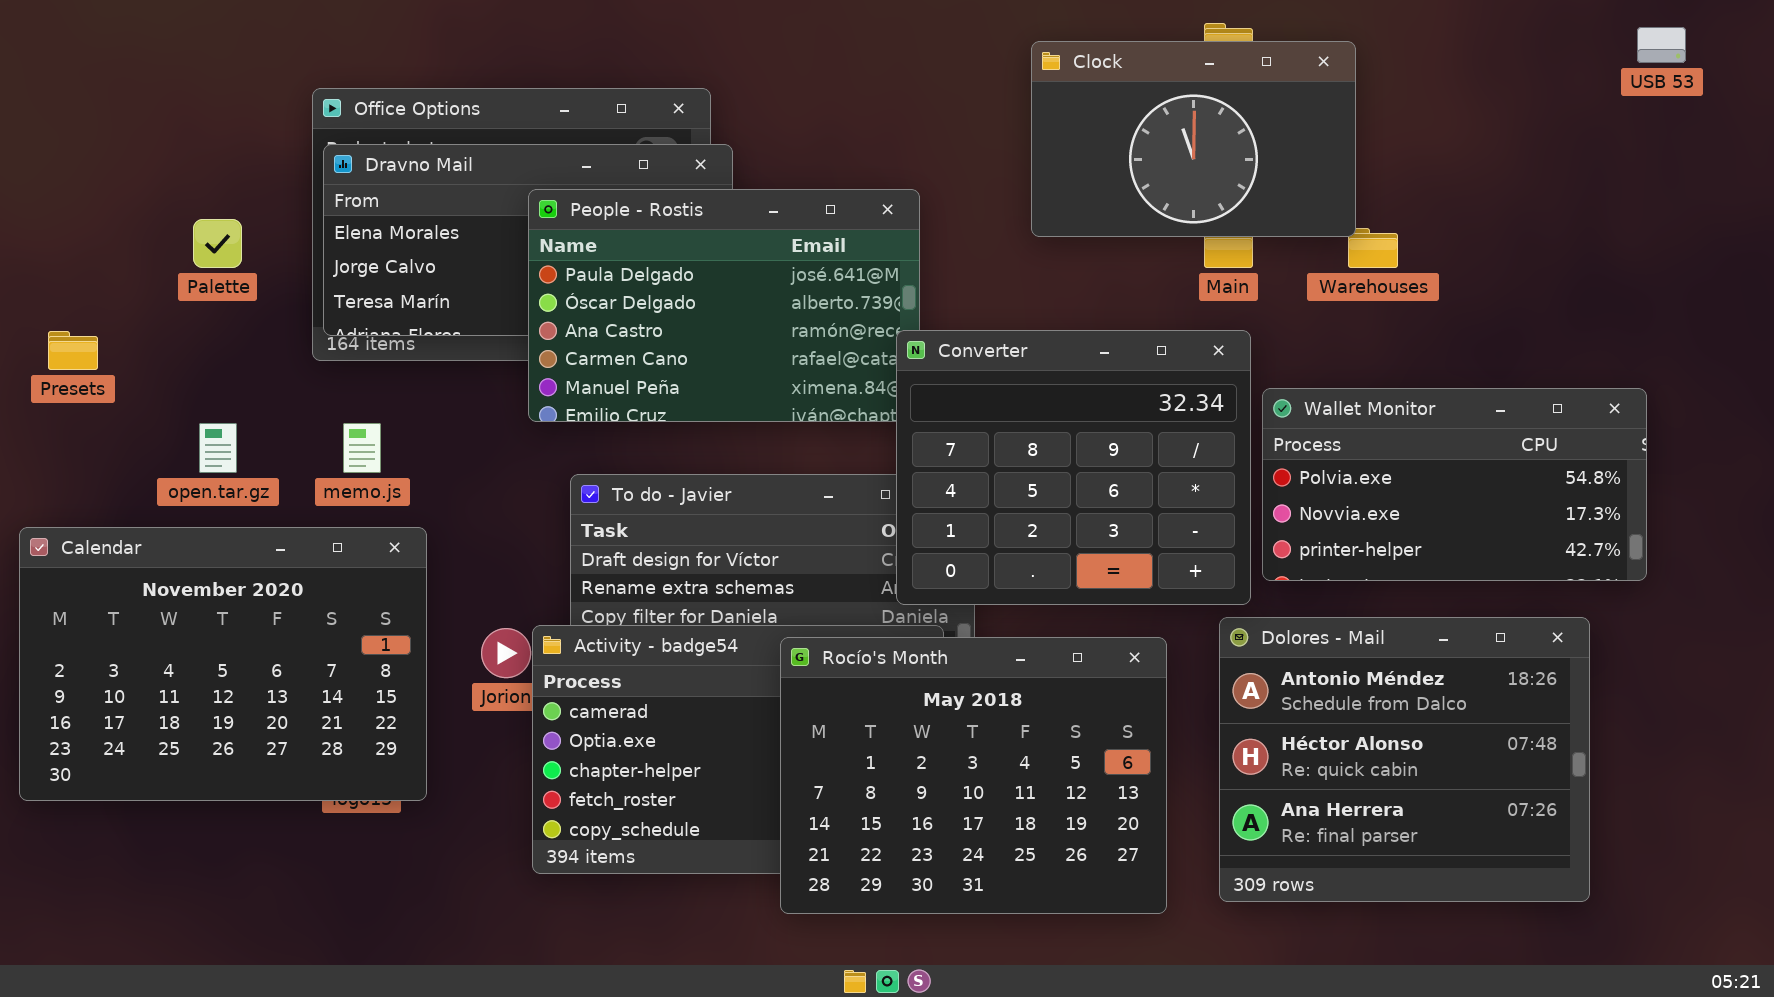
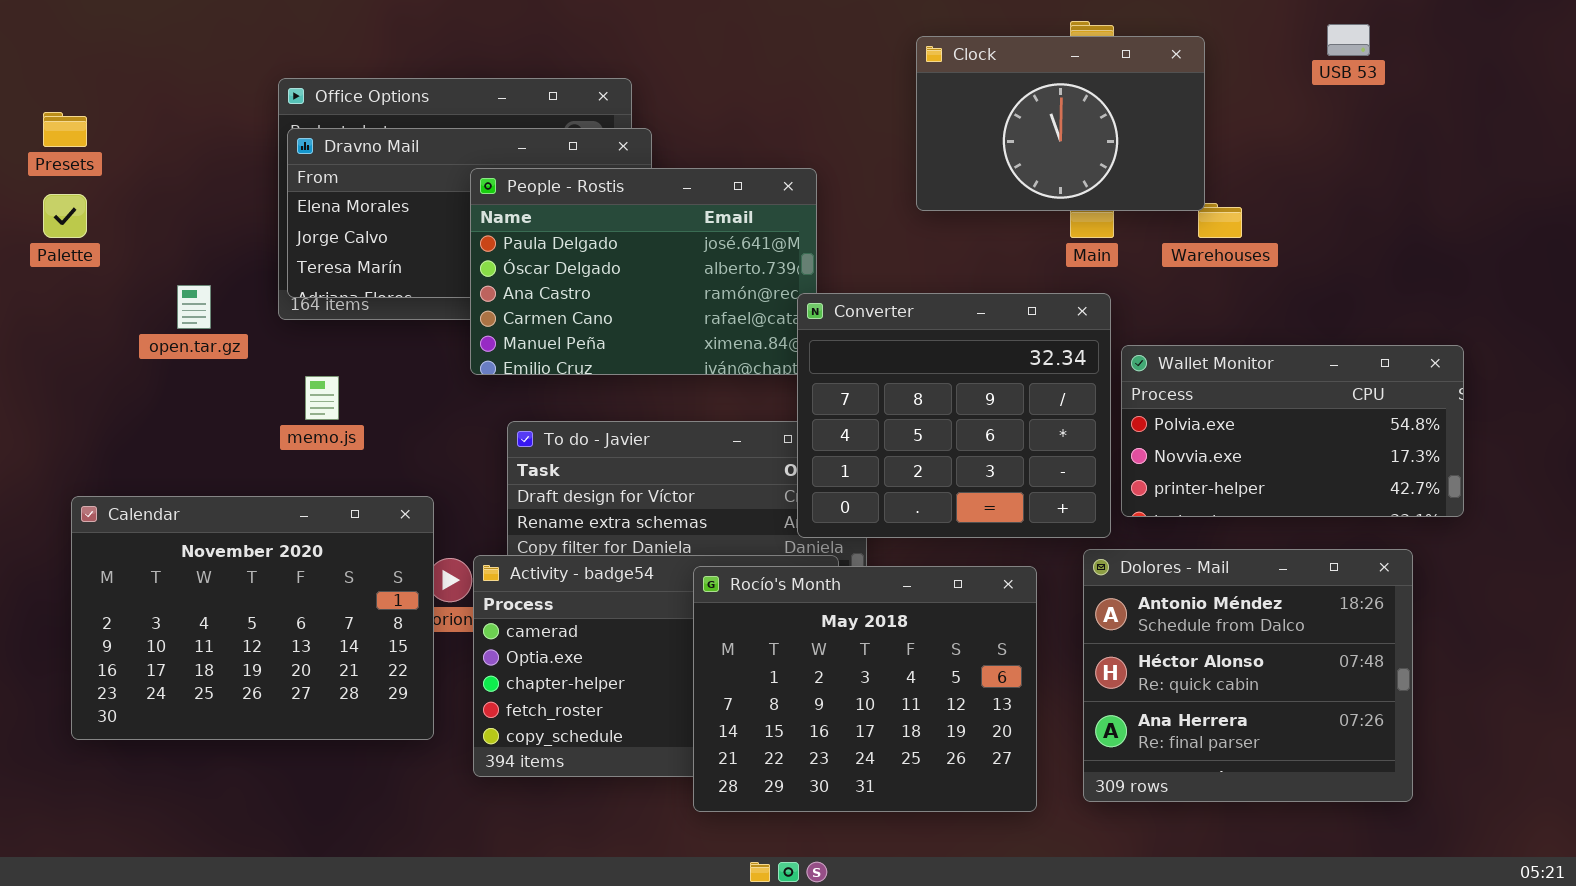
USB 53: [1637,27,1686,63] -> [1327,24,1370,56], moved
Palette: [193,219,242,268] -> [43,194,87,238], moved
Presets: [48,331,98,370] -> [43,112,87,147], moved
open.tar.gz: [199,423,237,473] -> [177,285,211,329], moved
Calendar: [19,527,427,801] -> [71,496,434,740], moved

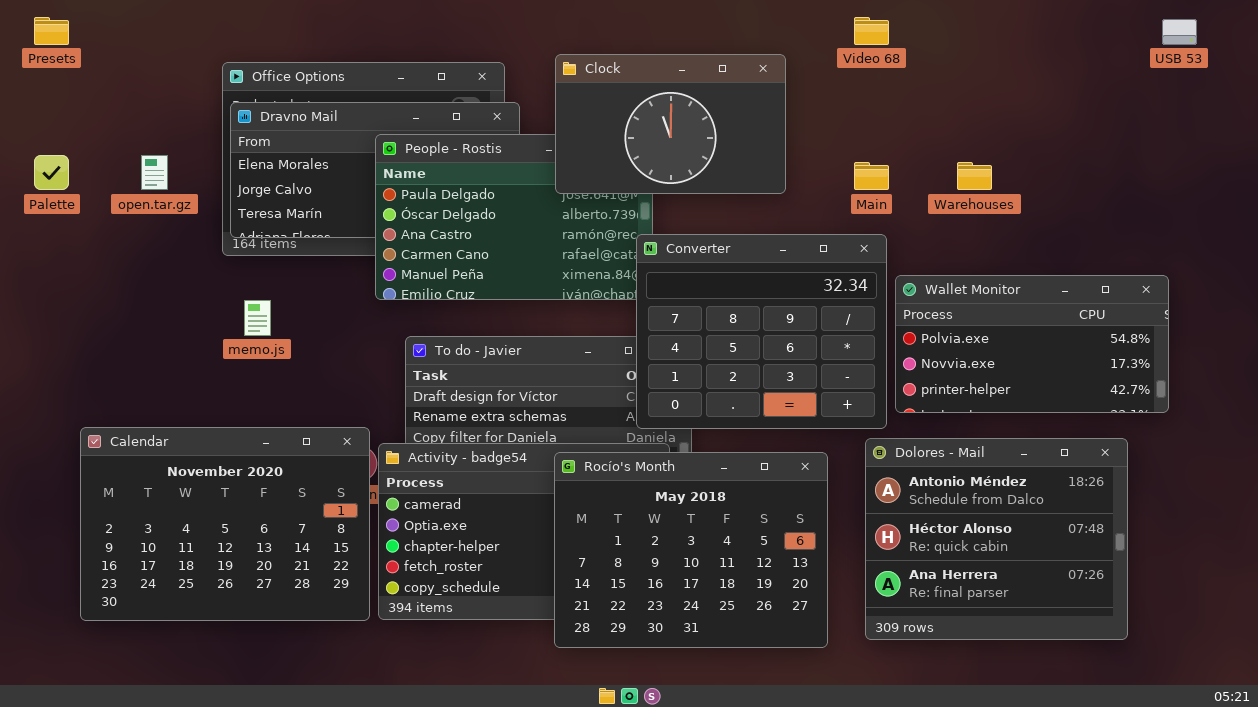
USB 53: [1327,24,1370,56] -> [1162,19,1197,45], moved
Clock: [916,36,1205,211] -> [555,54,786,194], moved
Presets: [43,112,87,147] -> [34,17,69,45], moved
open.tar.gz: [177,285,211,329] -> [141,155,168,190], moved
Calendar: [71,496,434,740] -> [80,427,370,621], moved

